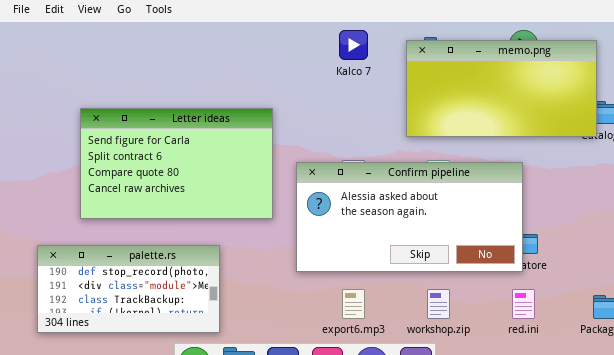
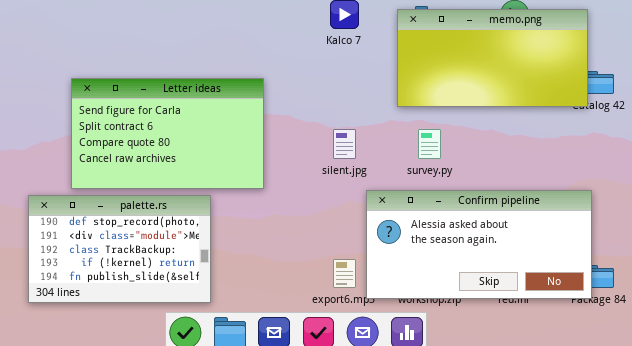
Confirm pipeline: [296,162,523,272] -> [366,190,592,299], moved
palette.rs: [37,245,220,333] -> [28,195,211,303], resized

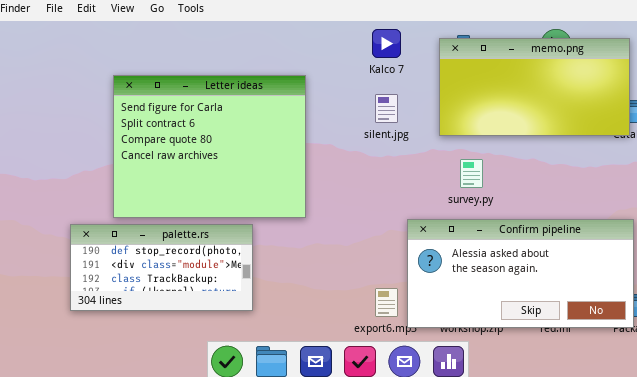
Letter ideas: [71,78,264,189] -> [113,75,306,218], resized
silent.jpg: [333,129,356,159] -> [375,94,398,123], moved
palette.rs: [28,195,211,303] -> [70,224,253,311], resized

